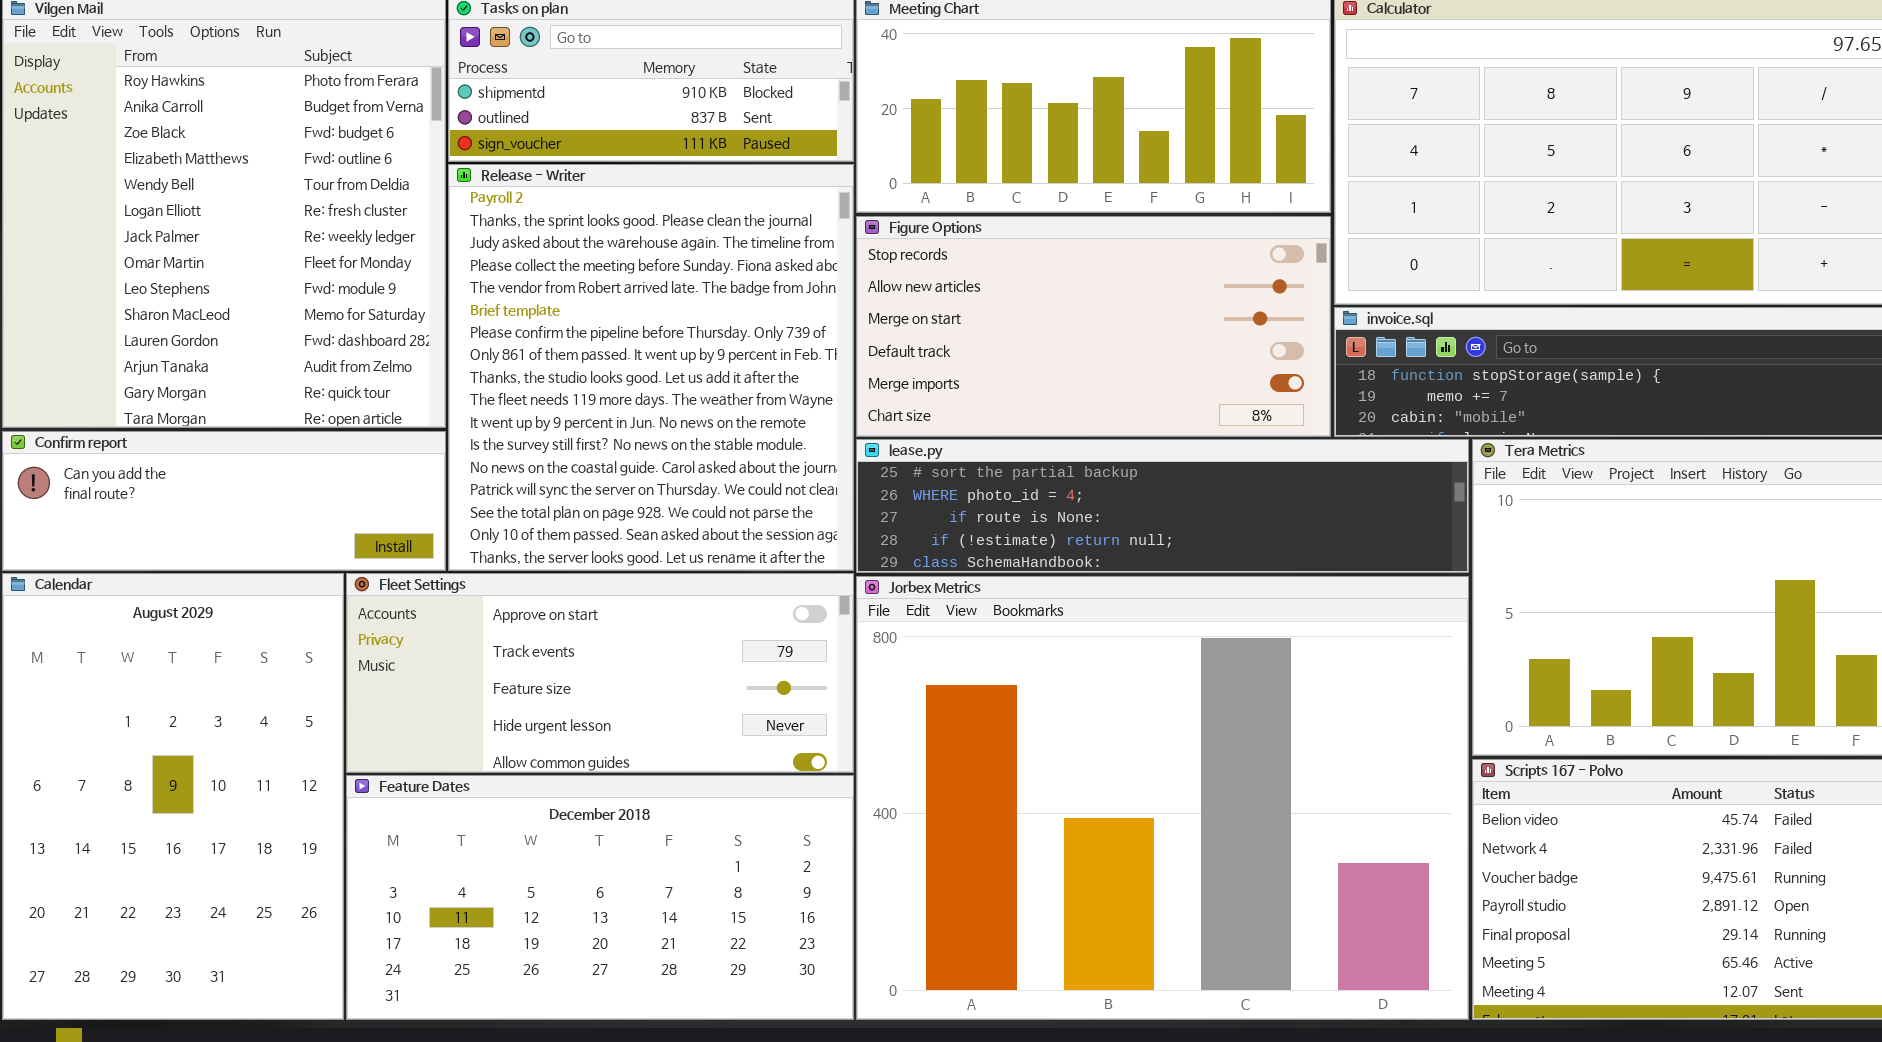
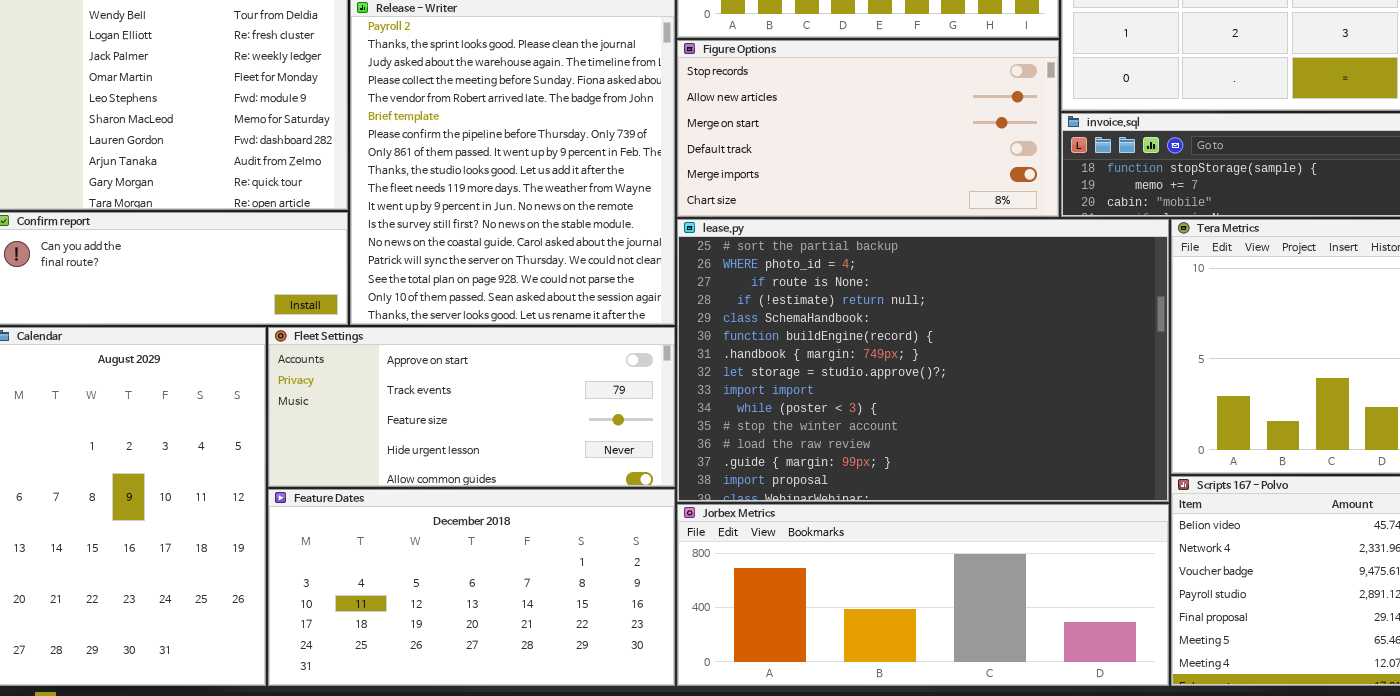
lease.py: [856,439,1469,573] -> [677,219,1169,502], resized
Jorbex Metrics: [856,576,1469,1020] -> [677,504,1169,686], resized

